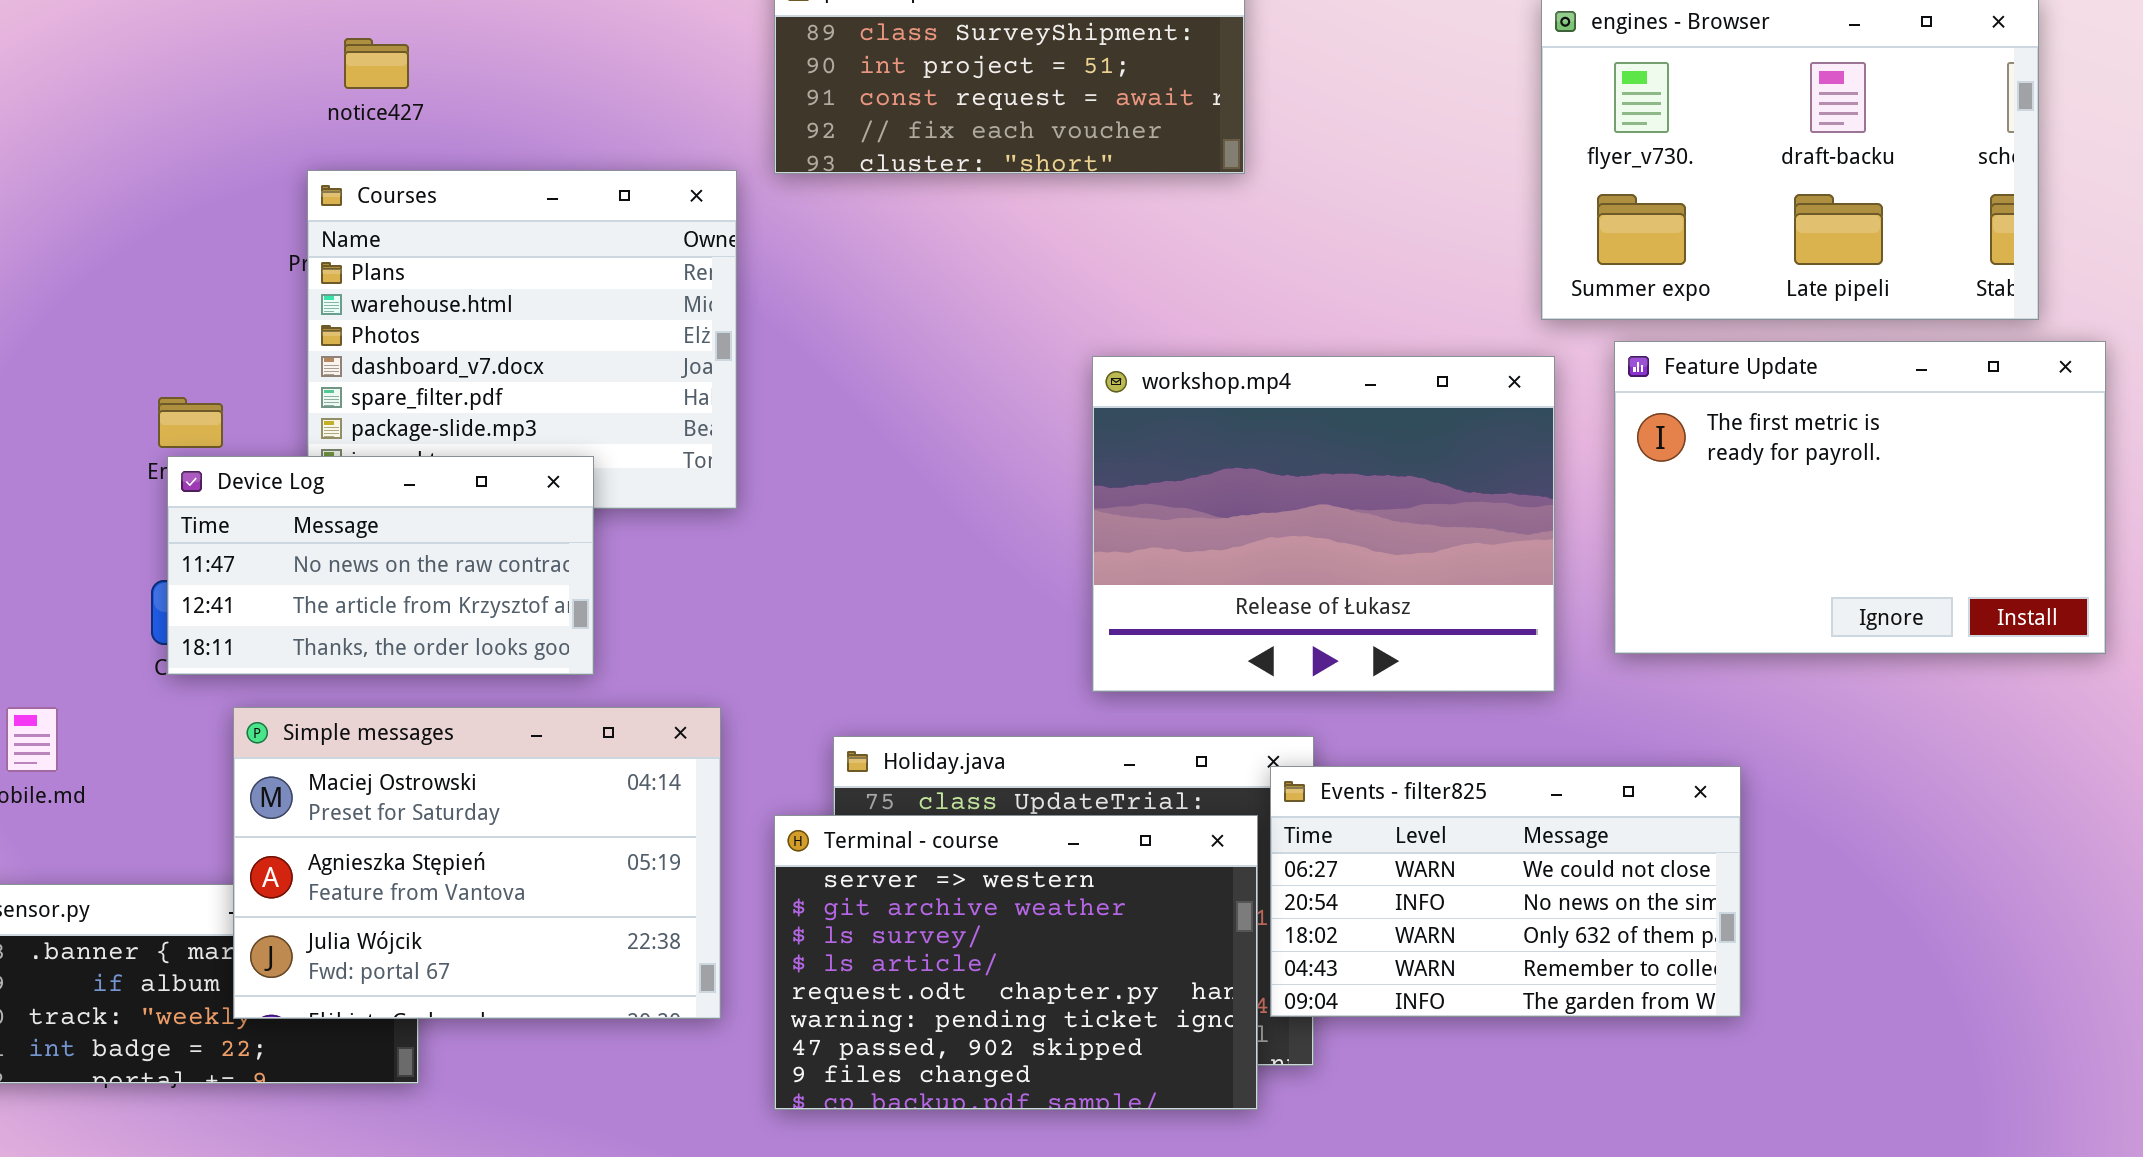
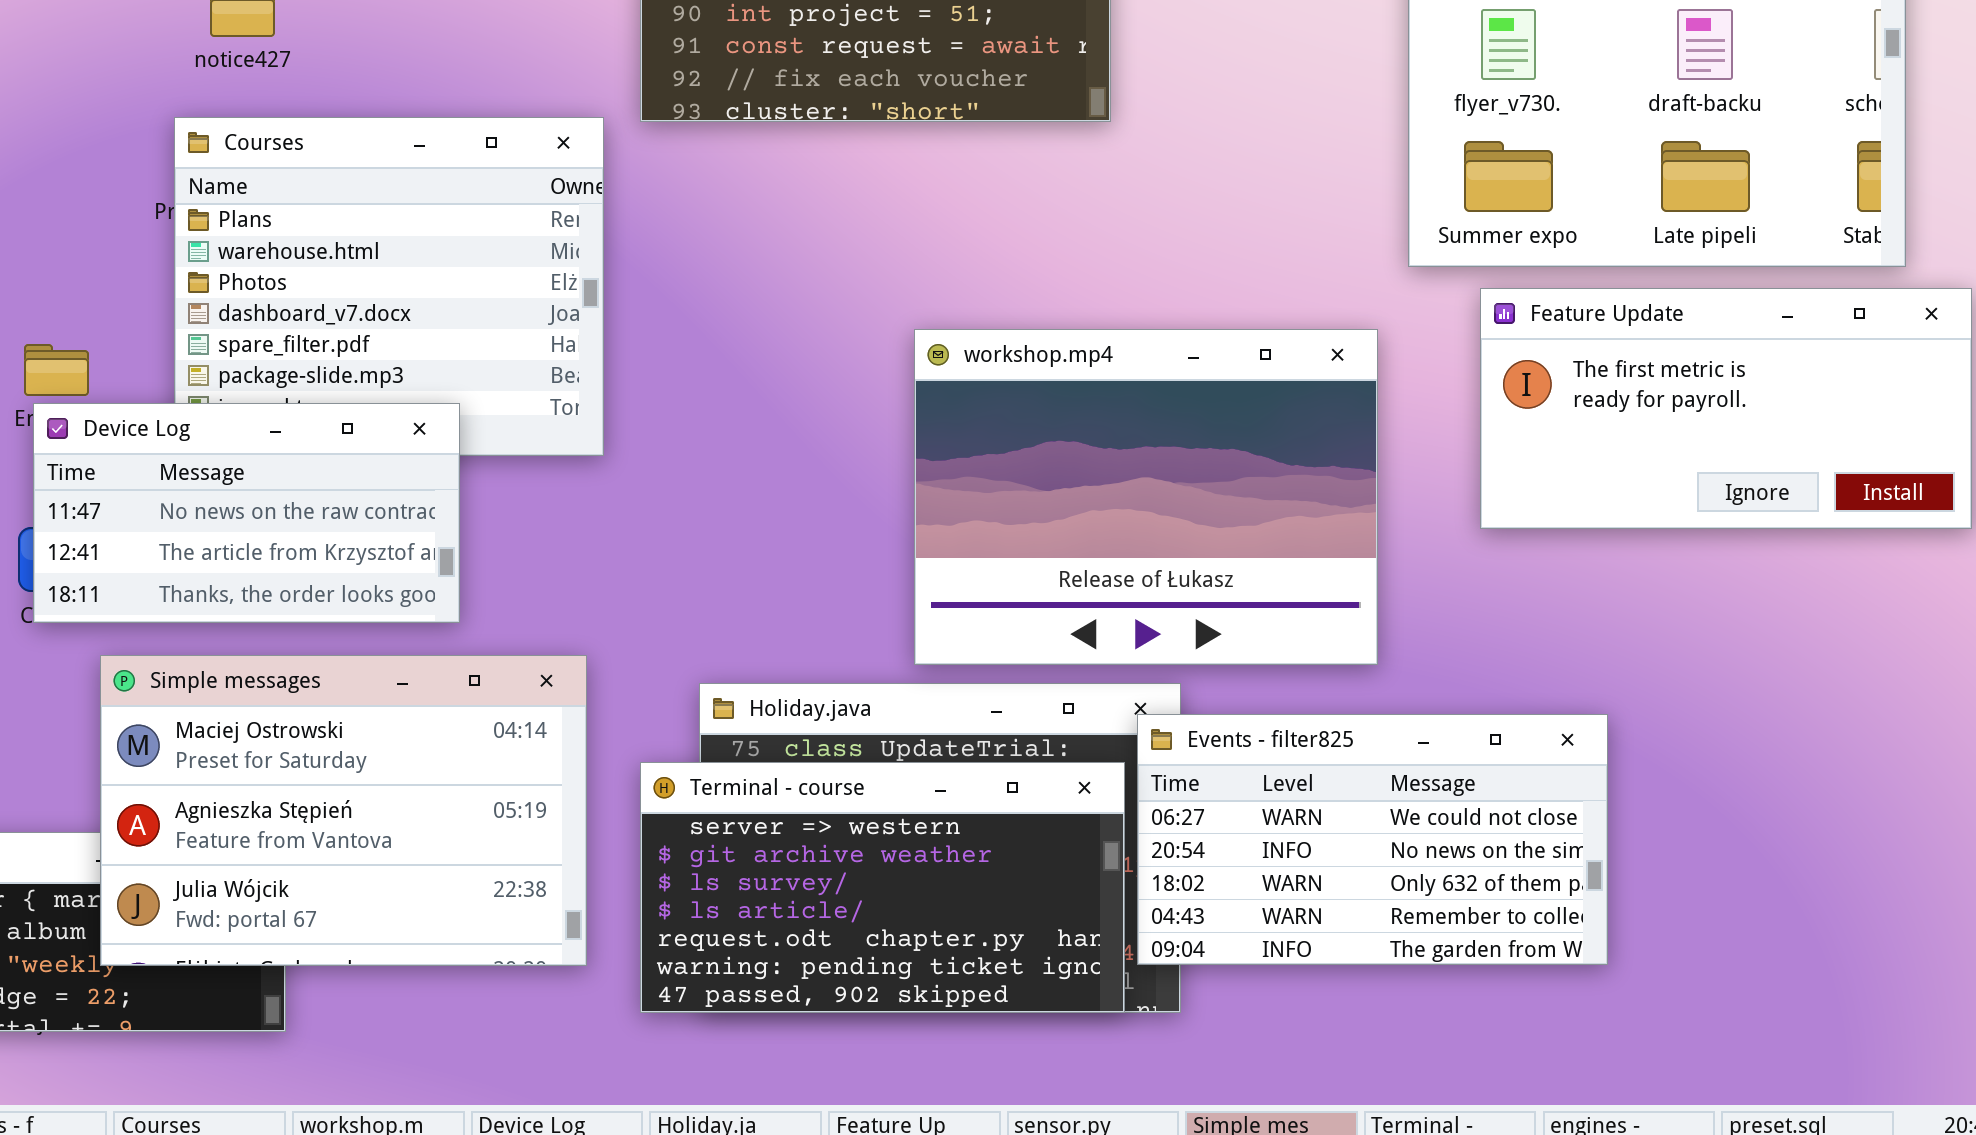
Feature Update: [1614,341,2106,654] -> [1480,288,1972,529], resized
workshop.mp4: [1092,356,1555,692] -> [914,329,1378,665], moved
Terminal - course: [774,815,1258,1110] -> [640,762,1125,1013], resized

